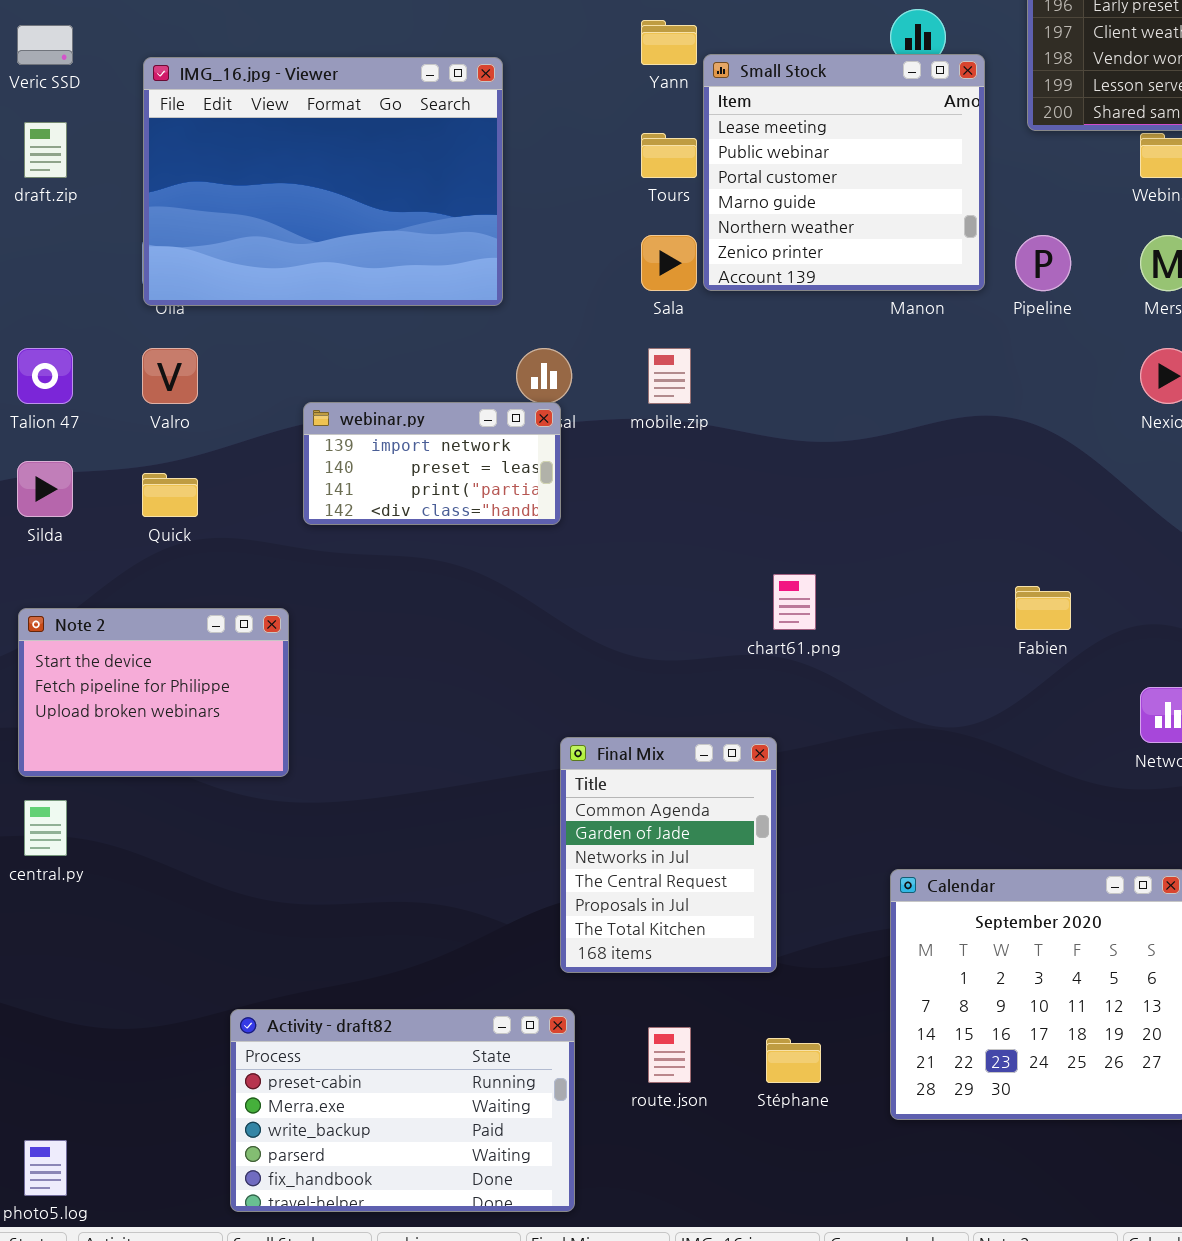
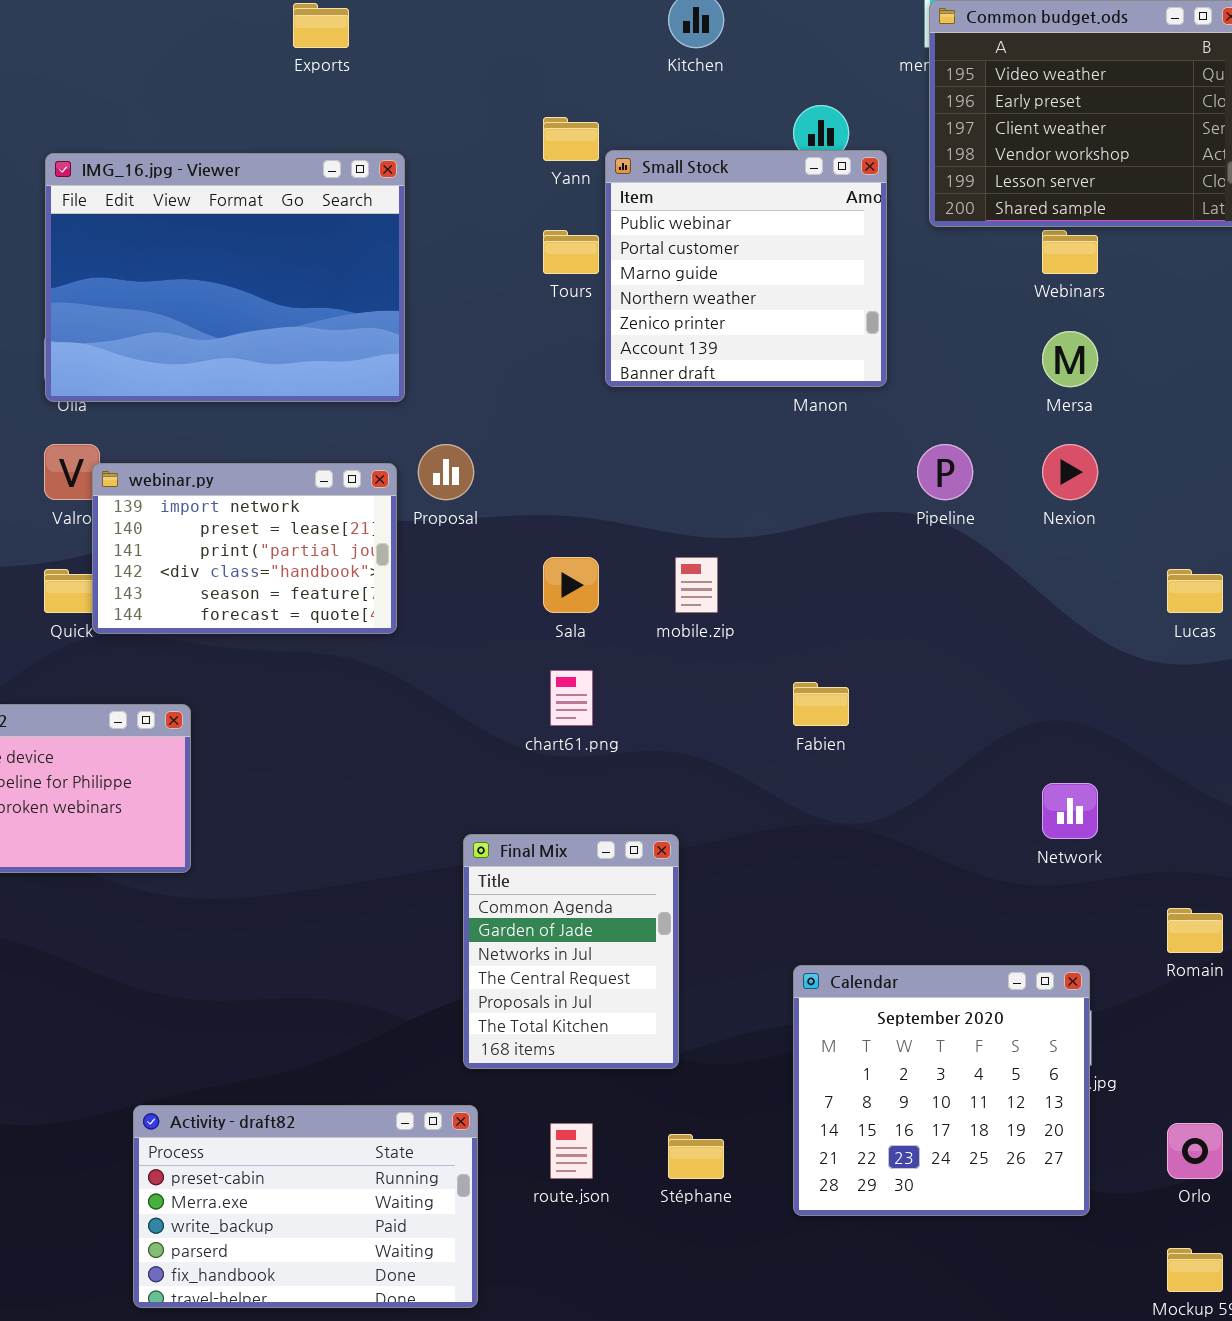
Small Stock: [703,54,985,291] -> [605,150,887,387], scrolled down 1 row
Sala: [641,235,697,291] -> [543,557,599,613], moved
Pipeline: [1015,235,1071,291] -> [917,444,973,500], moved
mobile.zip: [648,348,691,404] -> [675,557,718,613], moved
webinar.py: [303,402,561,525] -> [92,463,397,634], moved, resized
chart61.png: [773,574,816,630] -> [550,670,593,726], moved
Fabien: [1015,586,1071,630] -> [793,682,849,726], moved

